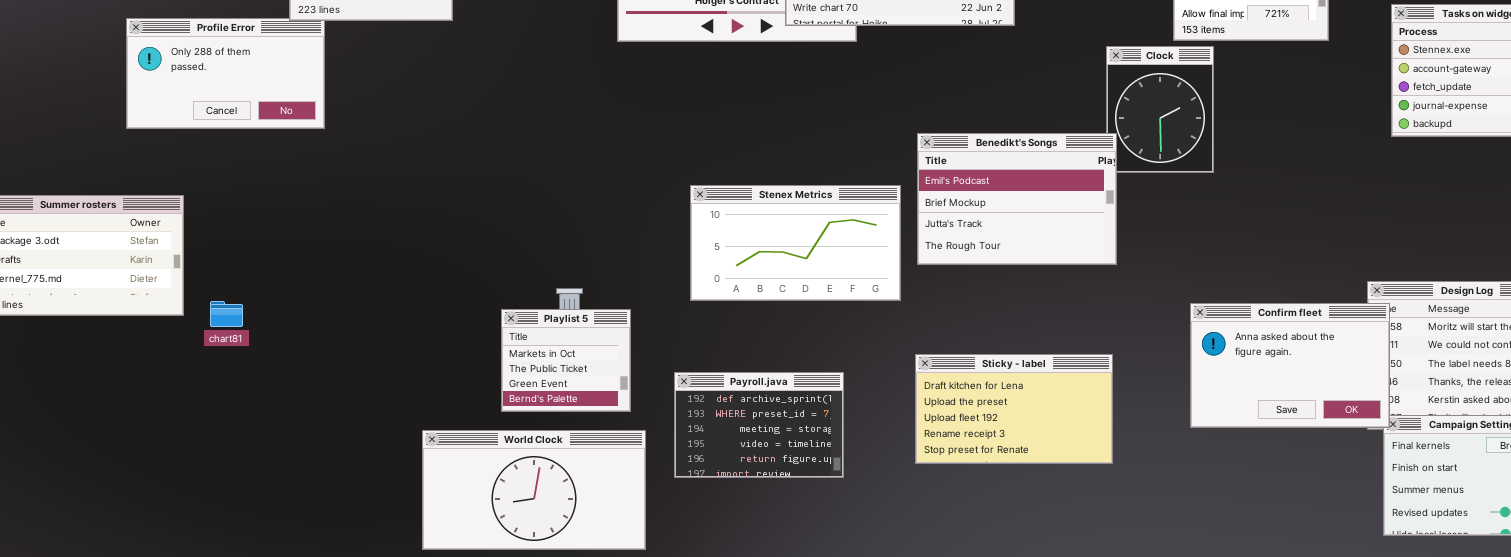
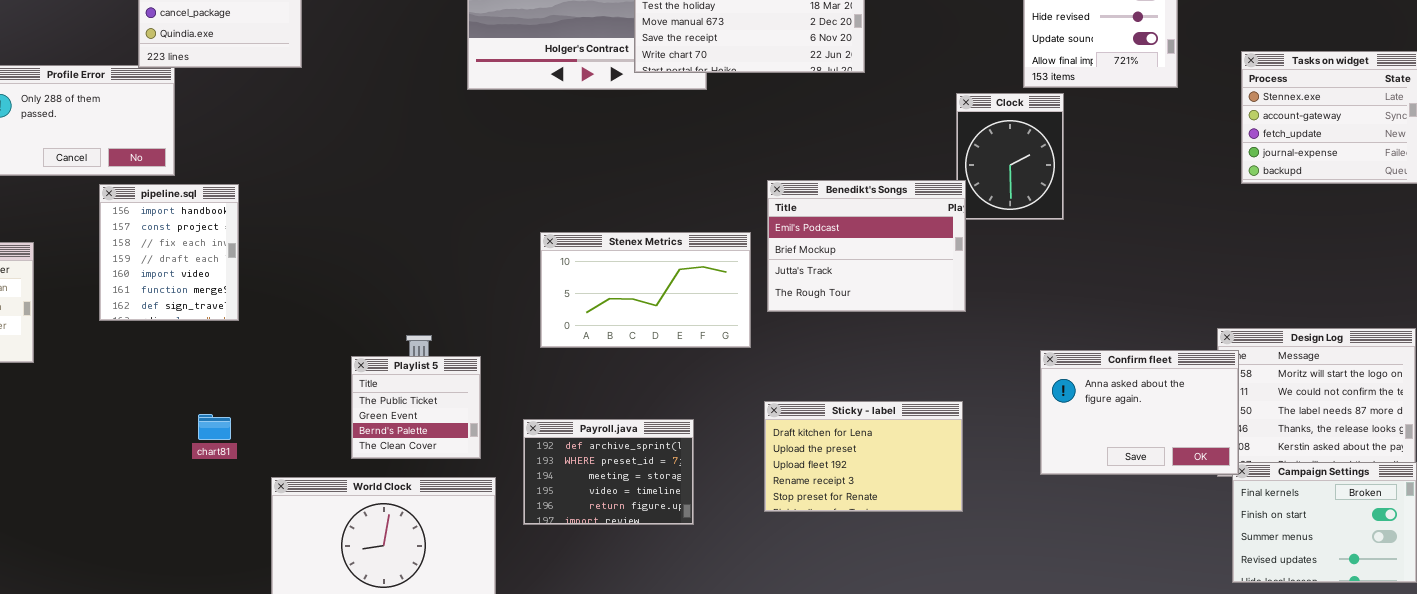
pipeline.sql: none -> [99,184,239,321], opened
chart81: [210,301,243,327] -> [198,414,231,440], moved
Playlist 5: [501,309,631,412] -> [351,356,481,459], scrolled down 1 row

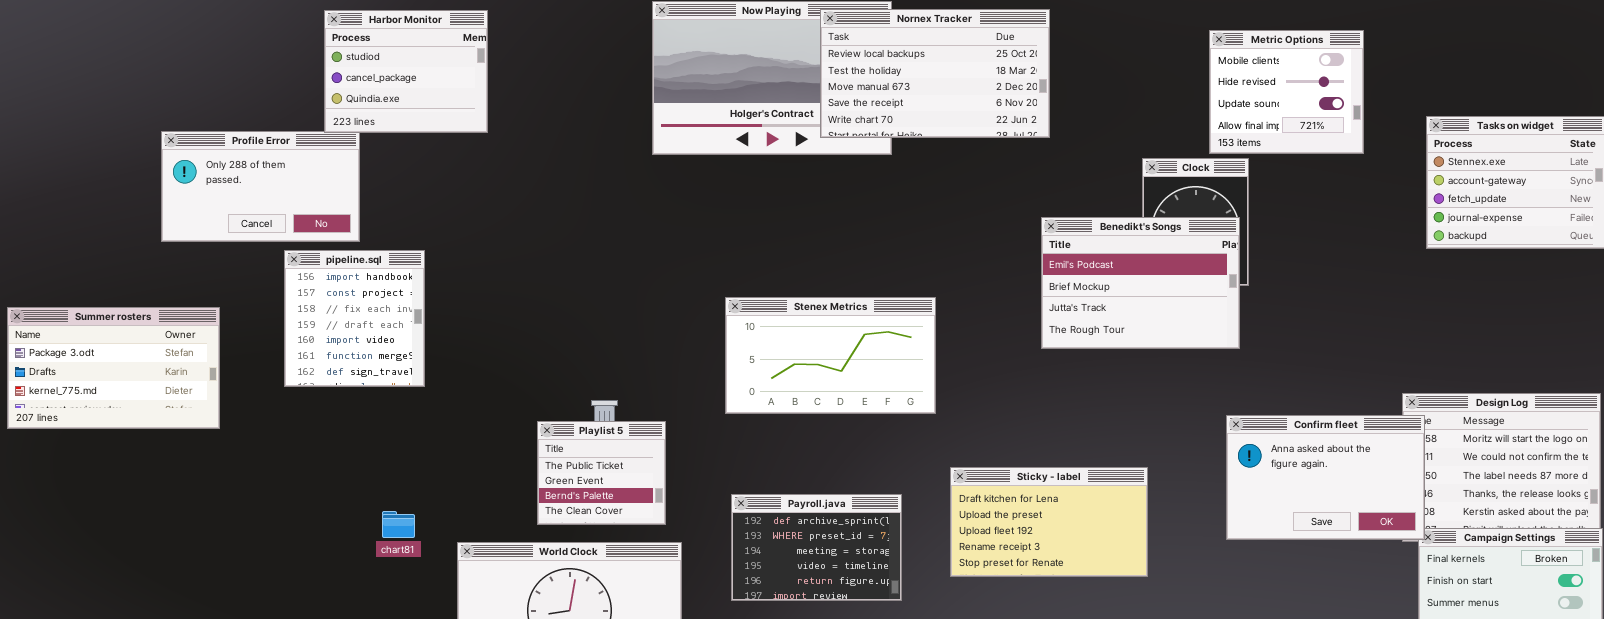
Benedikt's Songs: [767,180,966,312] -> [1041,217,1240,349], moved
chart81: [198,414,231,440] -> [382,511,415,538], moved
Payroll.java: [523,419,694,525] -> [731,494,902,601], moved

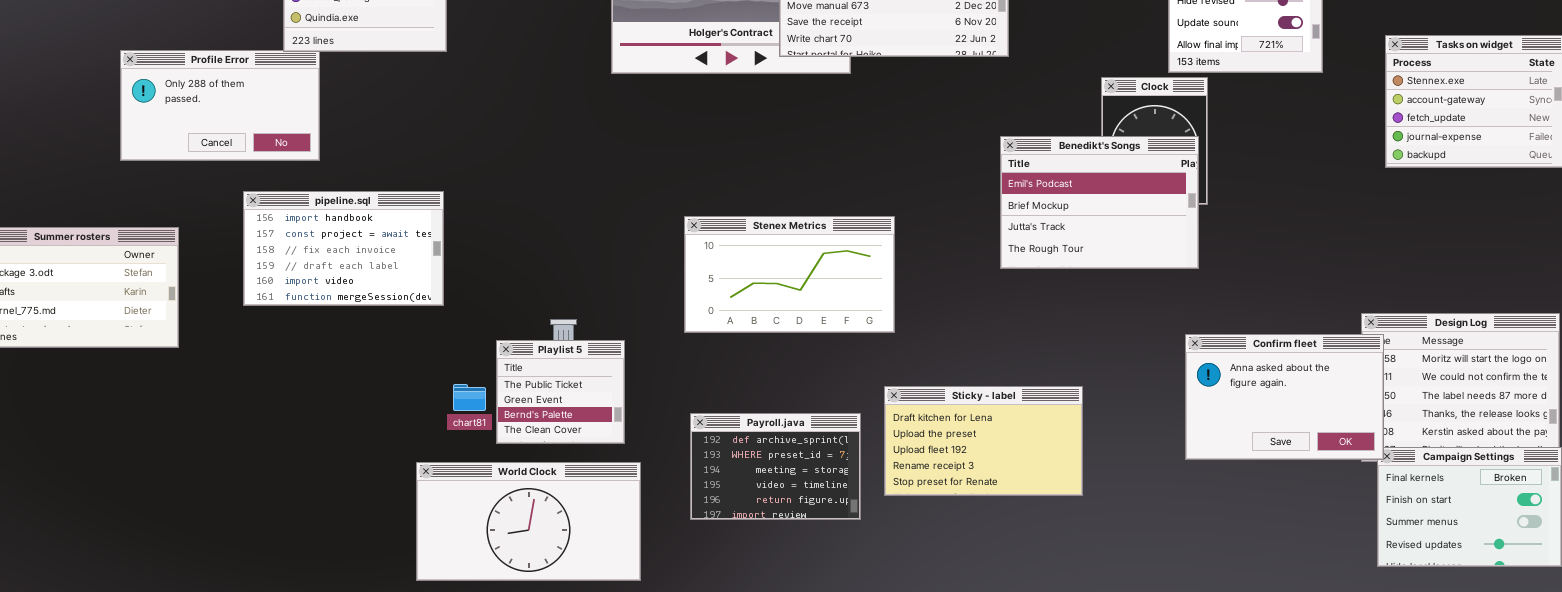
pipeline.sql: [284,250,425,387] -> [243,191,444,306], resized
Sticky - label: [950,467,1148,577] -> [884,386,1083,496], moved
chart81: [382,511,415,538] -> [453,384,486,411], moved

